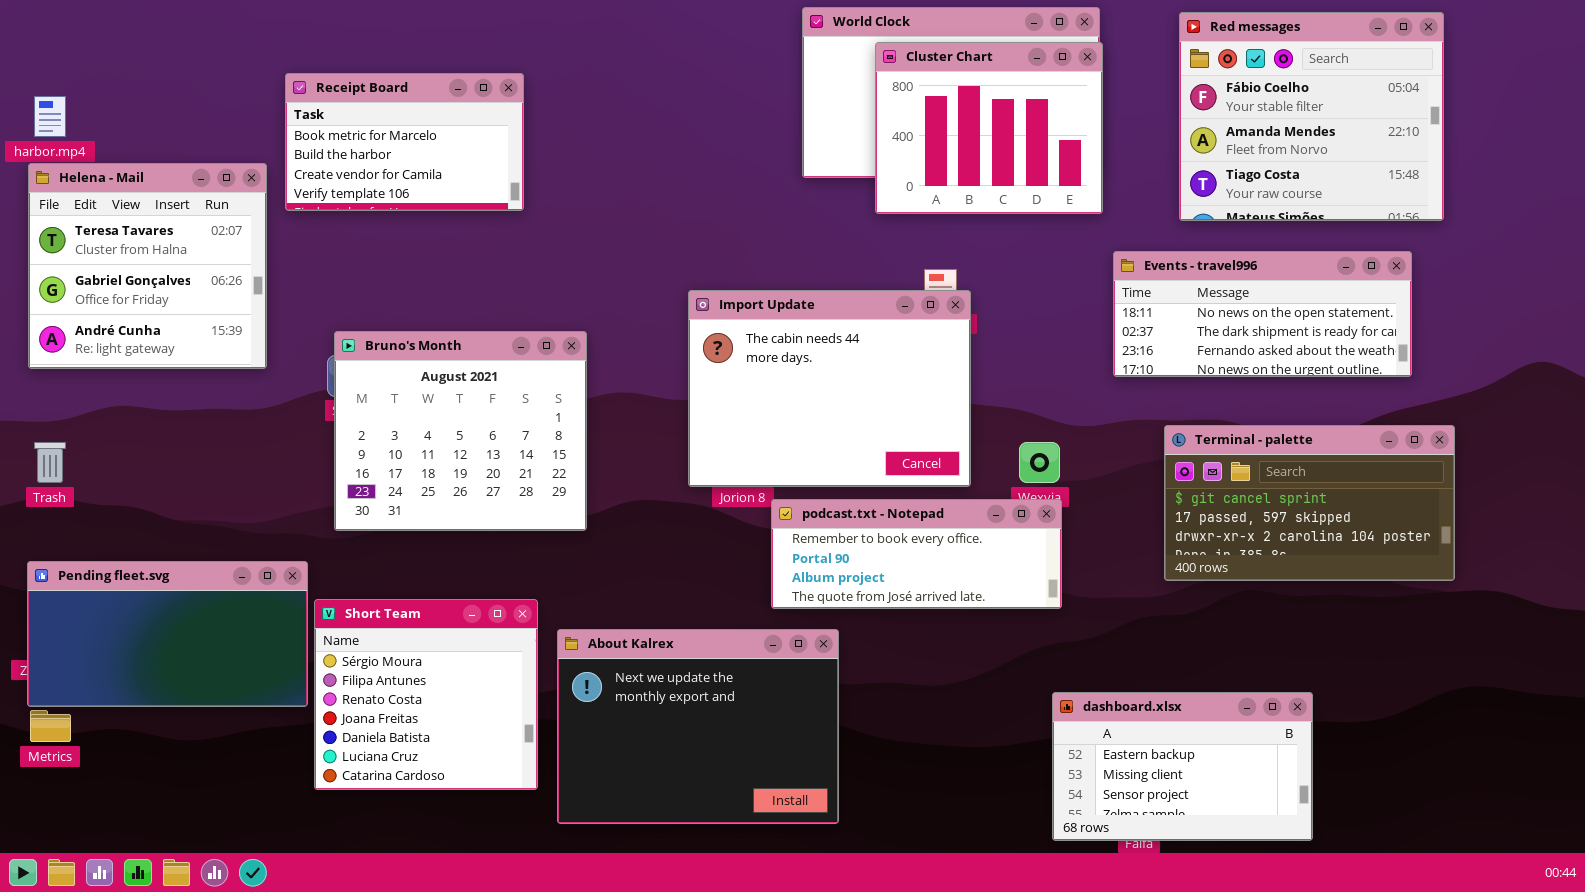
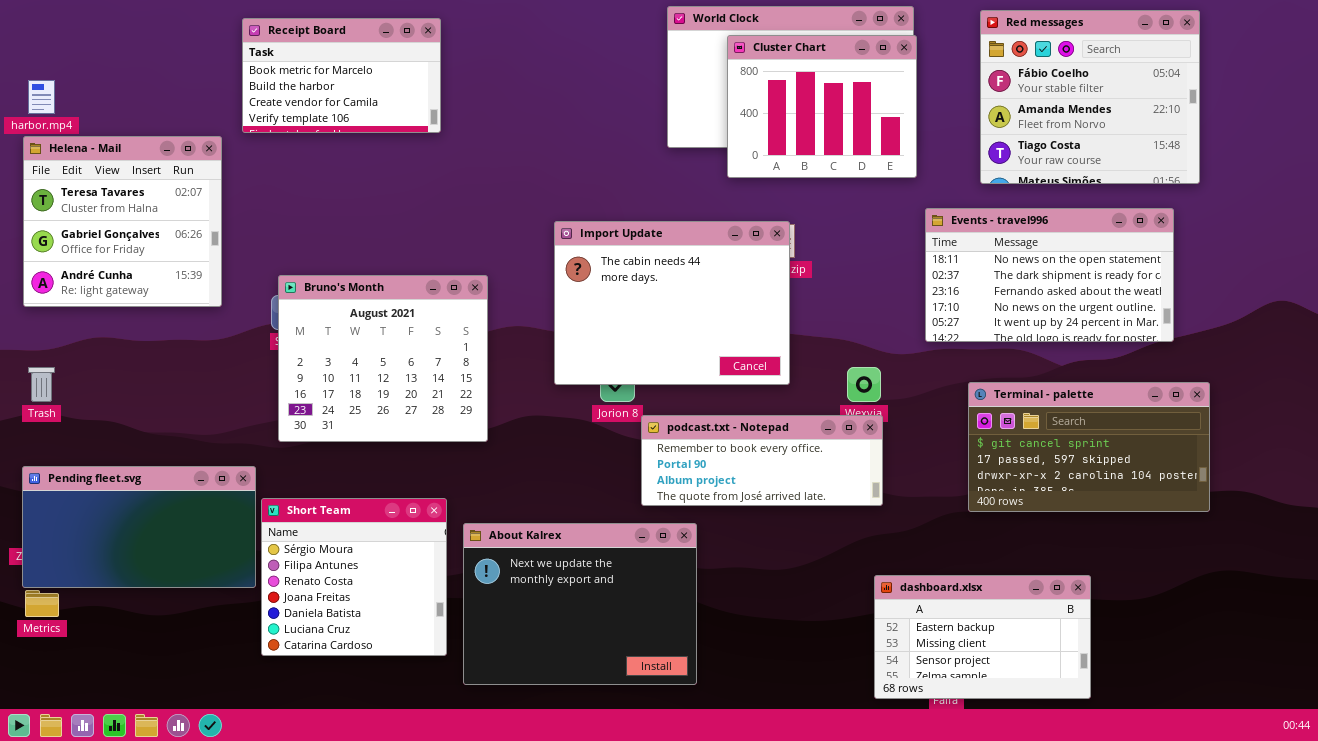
Receipt Board: [285,73,524,211] -> [242,18,441,133], moved
Events - travel996: [1113,251,1412,377] -> [925,208,1174,342], resized
Import Update: [688,290,971,487] -> [554,221,790,385], moved
Terminal - palette: [1164,425,1455,581] -> [968,382,1210,512], moved

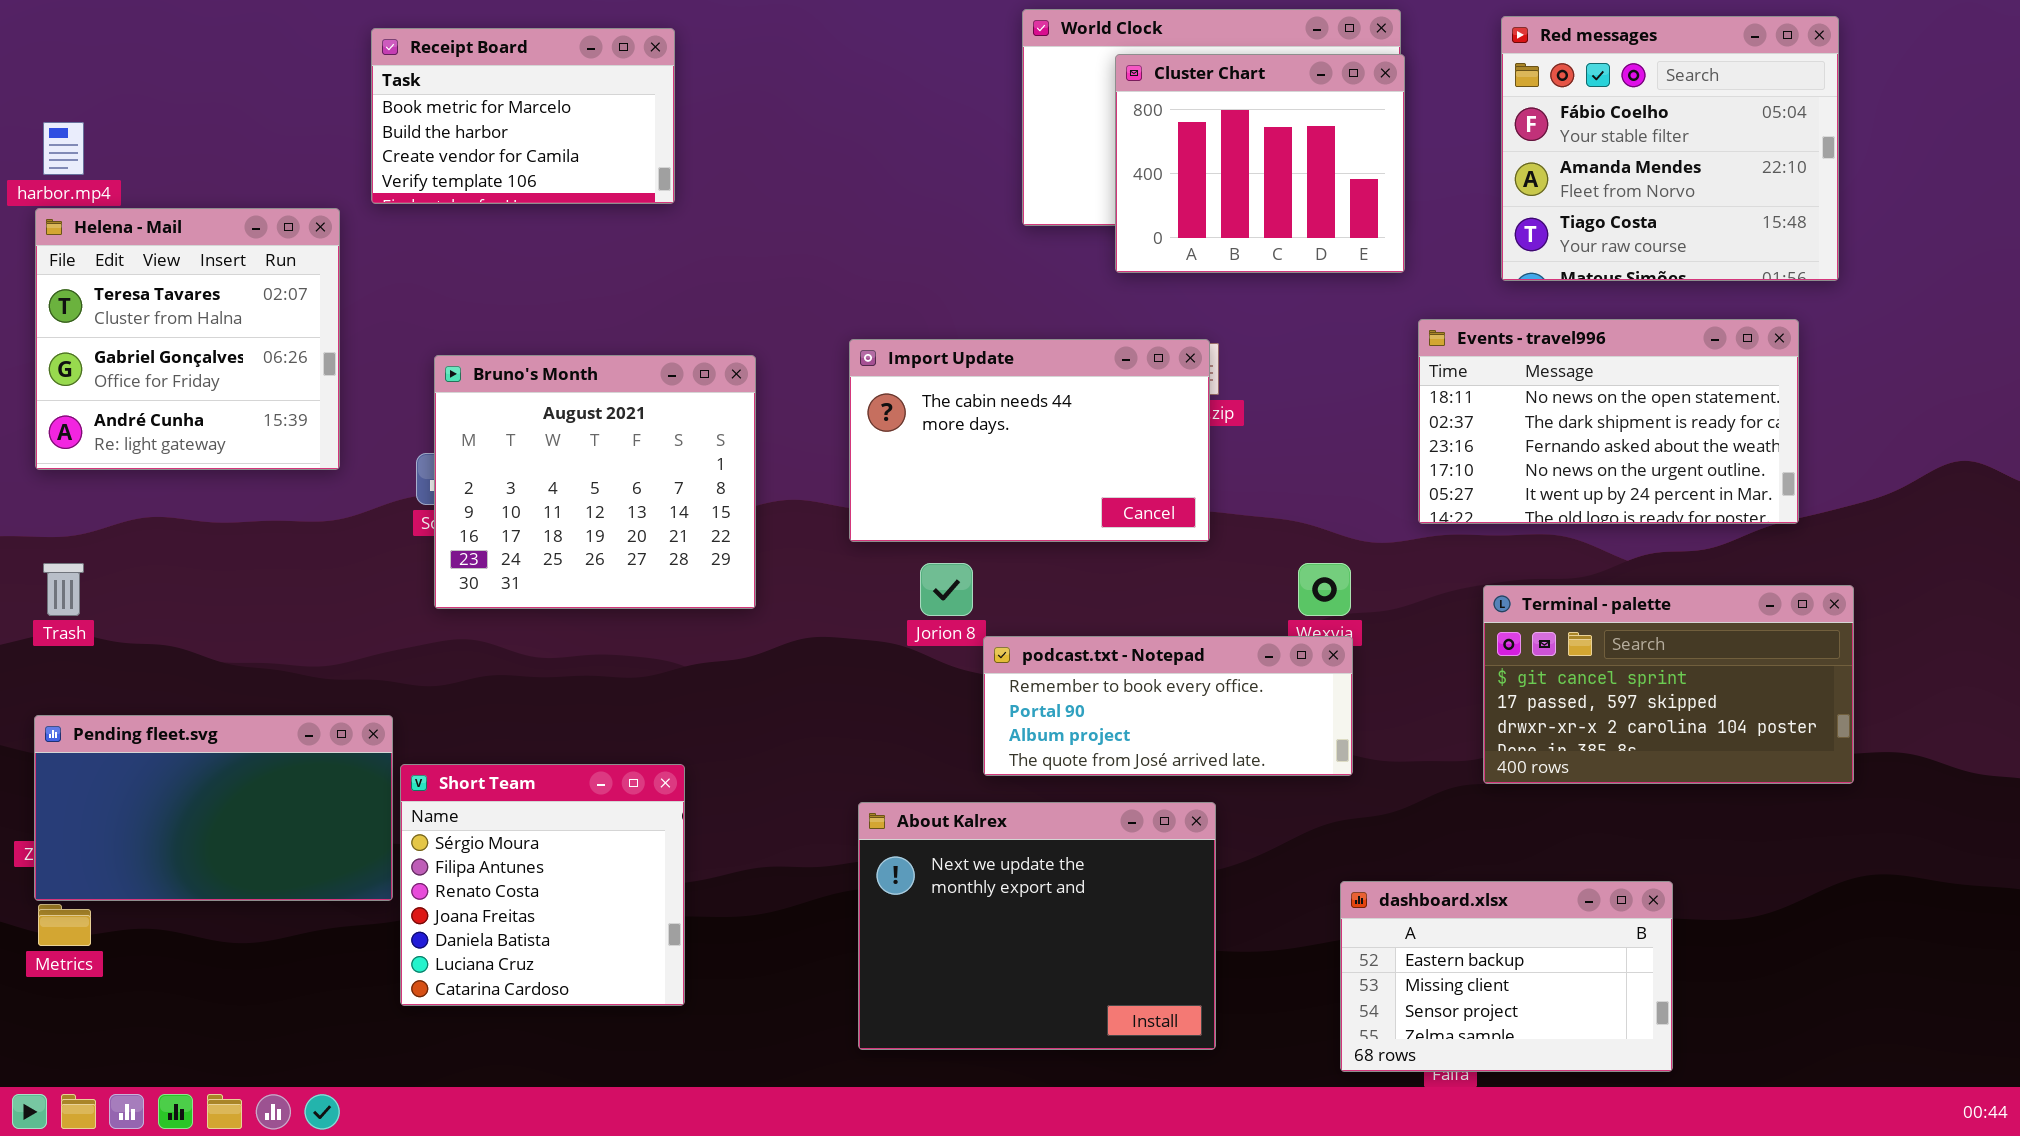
Import Update: [554,221,790,385] -> [849,339,1210,542], resized
Bruno's Month: [278,275,488,442] -> [434,355,756,609], moved
About Kalrex: [463,523,697,685] -> [858,802,1216,1050], moved

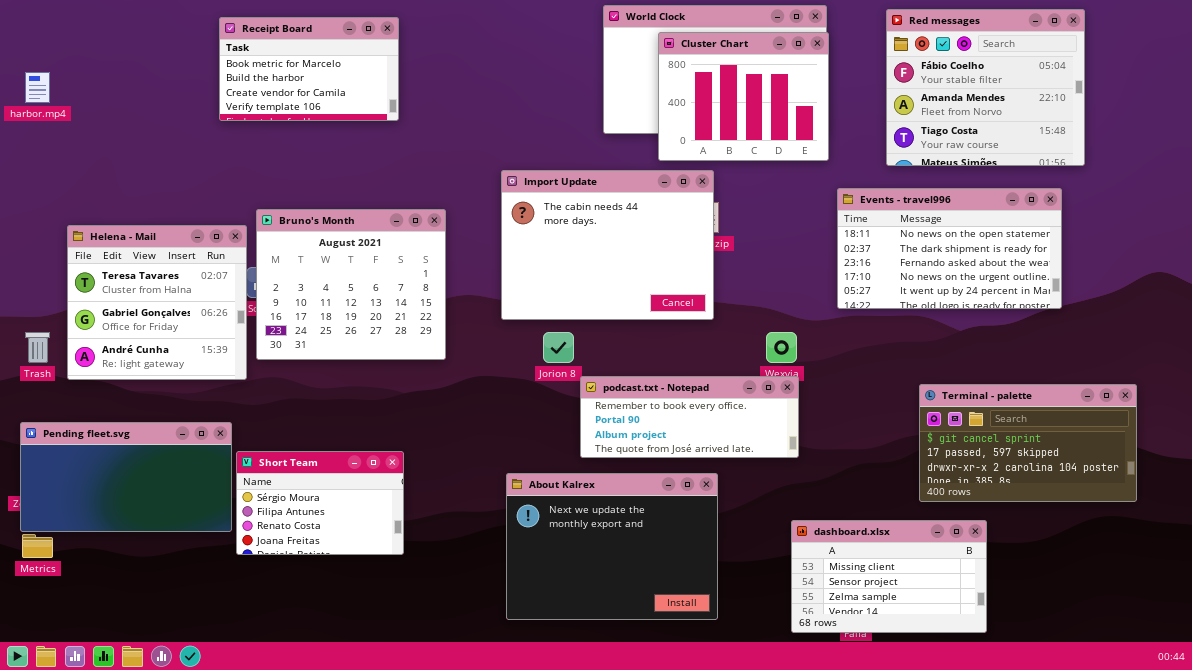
Helena - Mail: [35,208,340,470] -> [67,225,247,380], moved
Import Update: [849,339,1210,542] -> [501,170,714,320], resized
Terminal - palette: [1483,585,1854,784] -> [919,384,1137,502], moved
Short Team: [400,764,685,1006] -> [236,451,404,555], resized
dashboard.xlsx: [1340,881,1673,1072] -> [791,520,987,633], scrolled down 1 row

